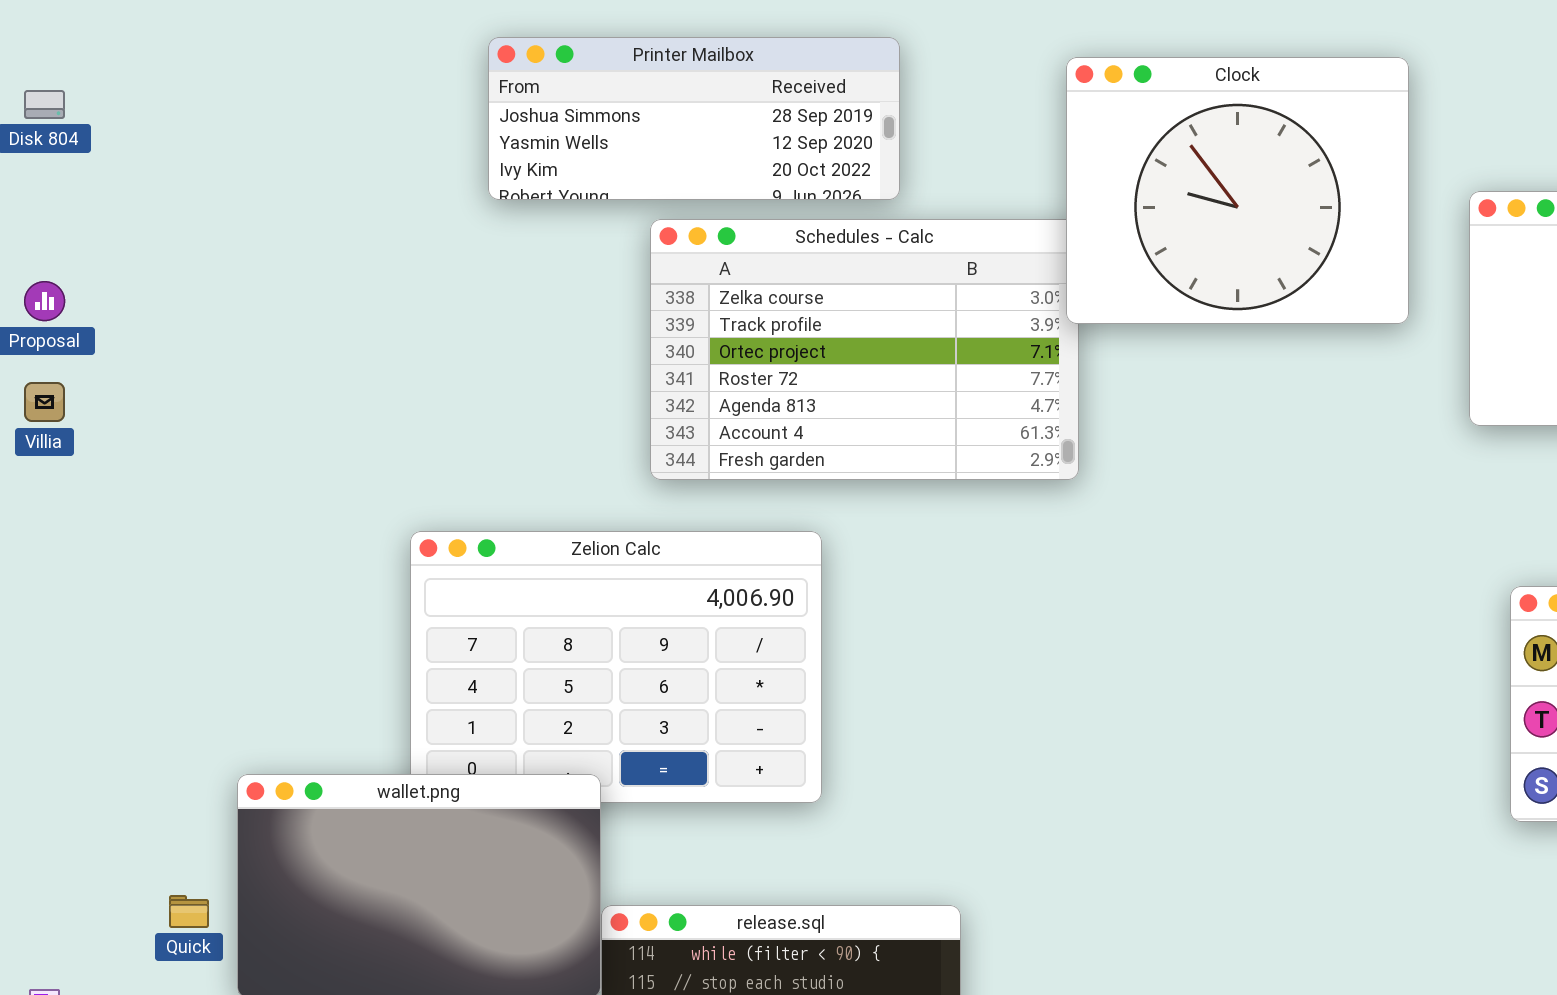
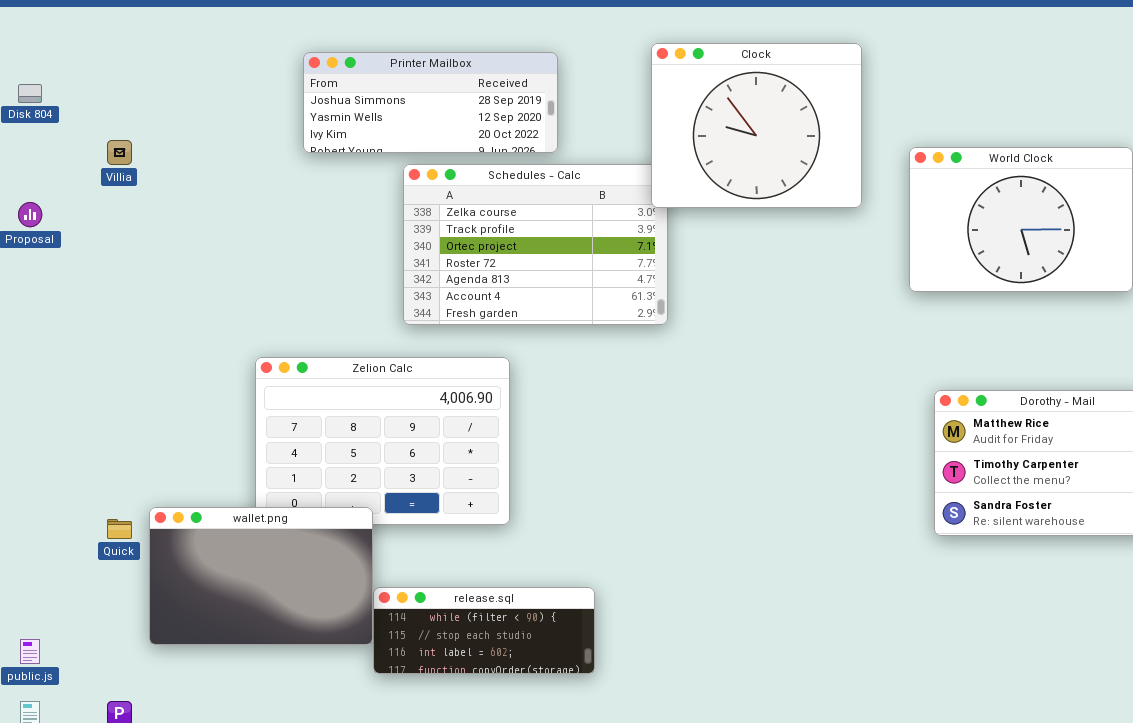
Clock: [1066,57,1409,324] -> [651,43,862,208], moved
Villia: [24,382,65,422] -> [107,140,132,165], moved
Quick: [169,895,209,928] -> [107,519,132,539], moved

